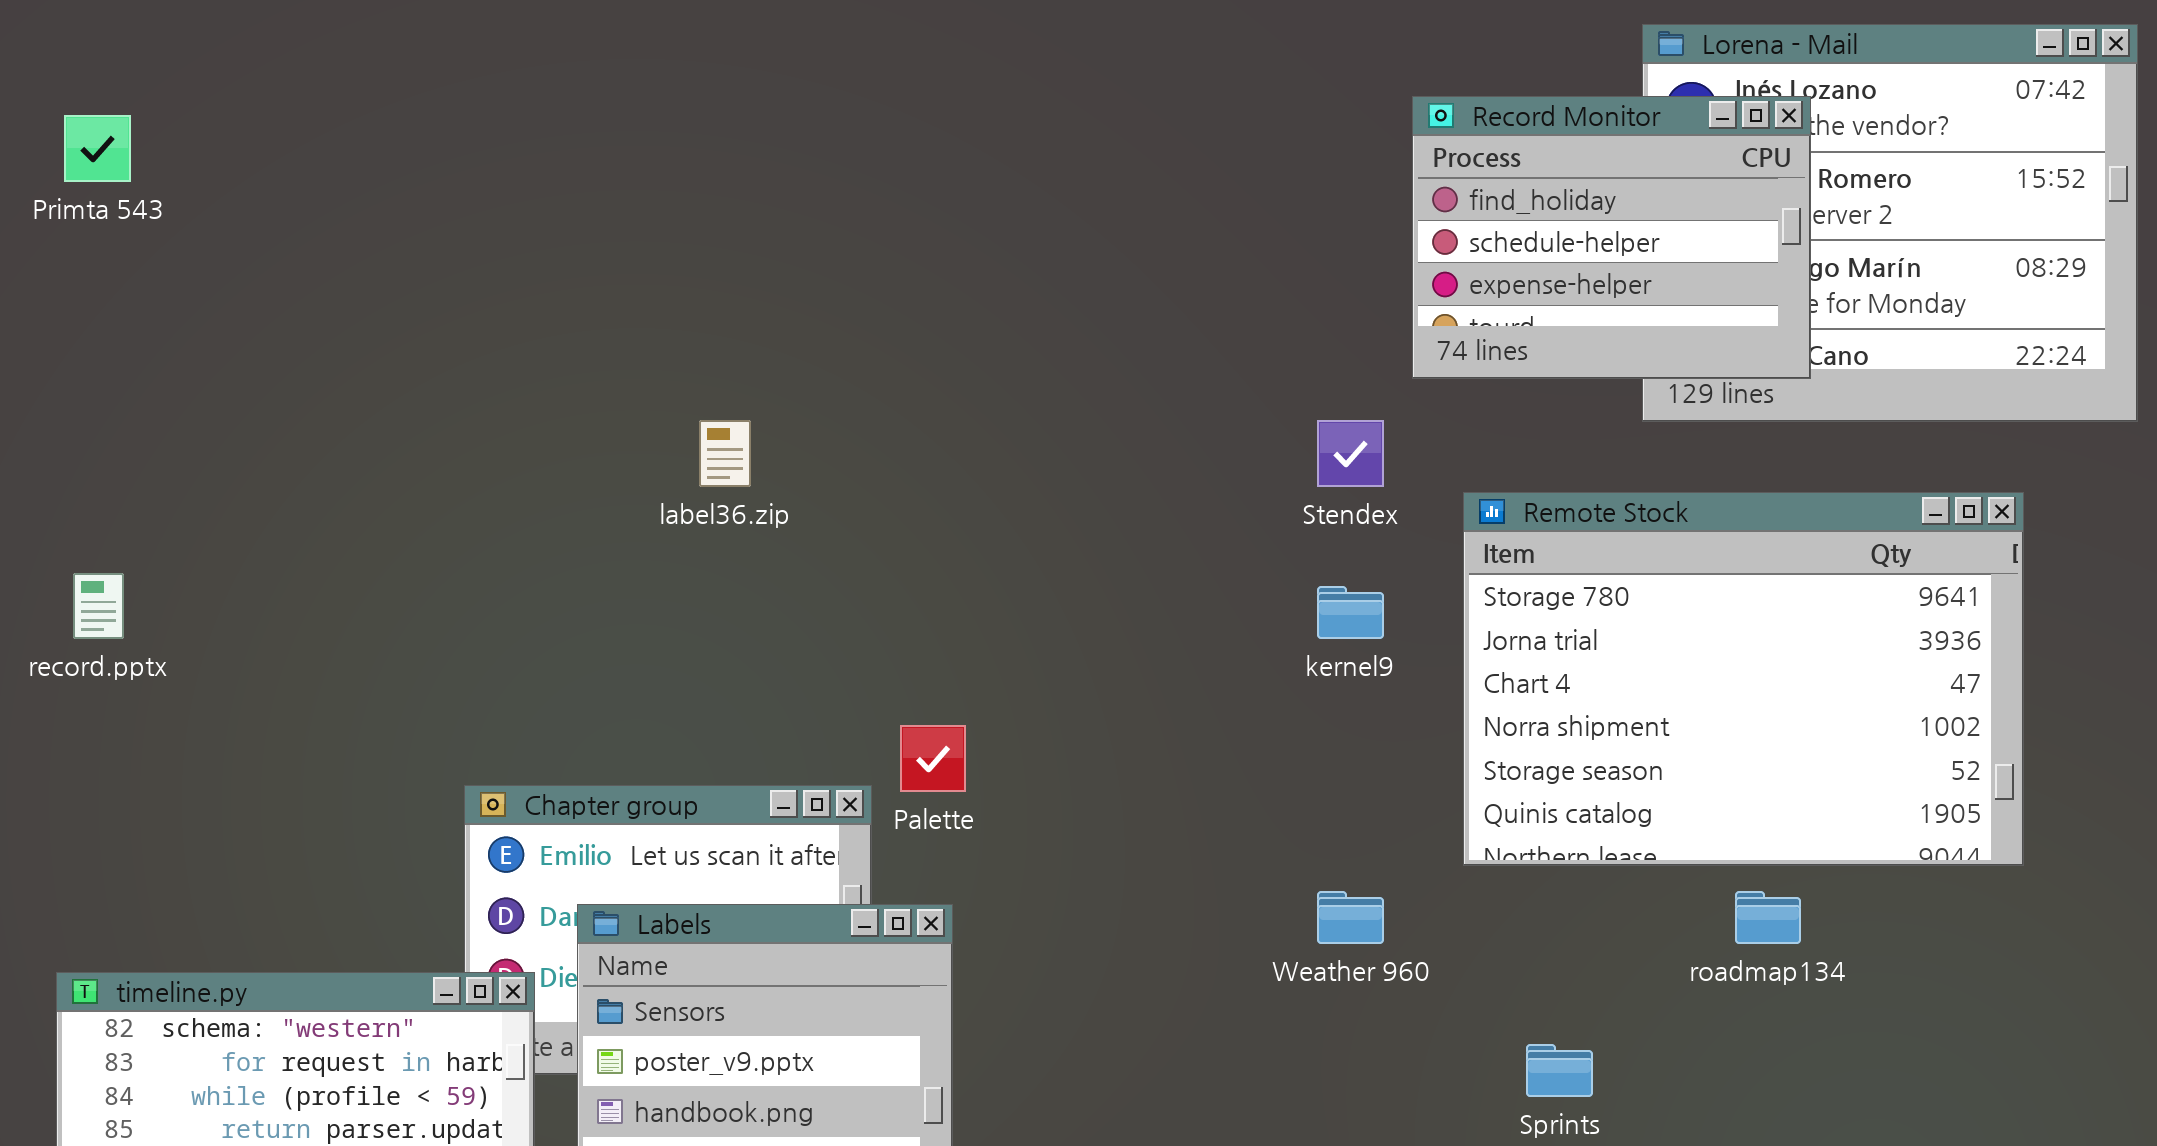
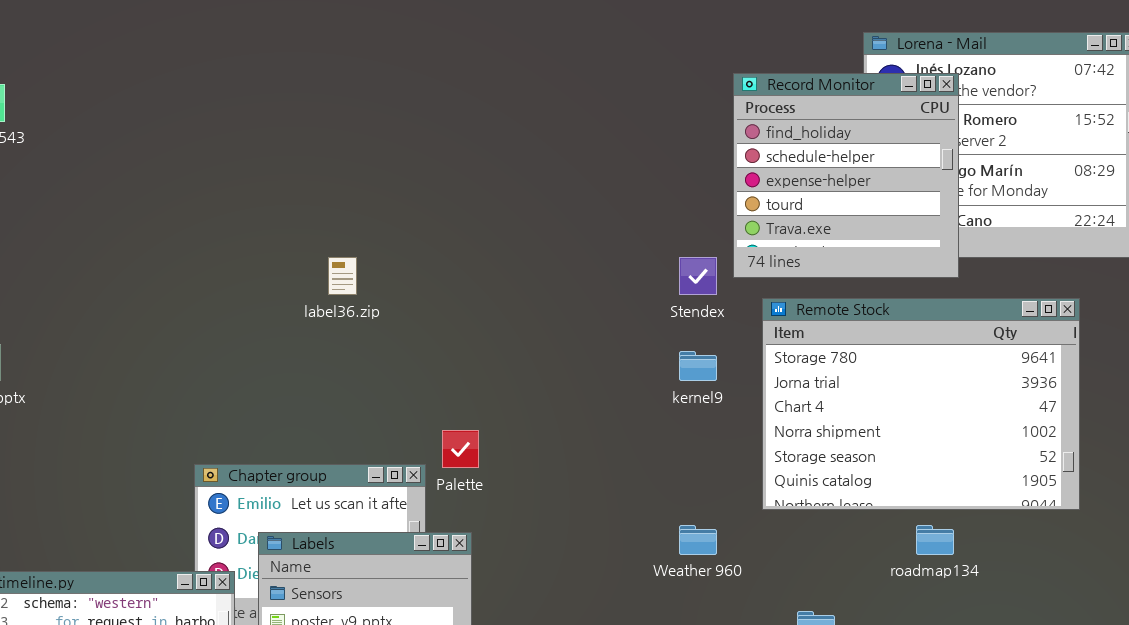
Record Monitor: [1412,96,1811,379] -> [733,73,959,278], resized

